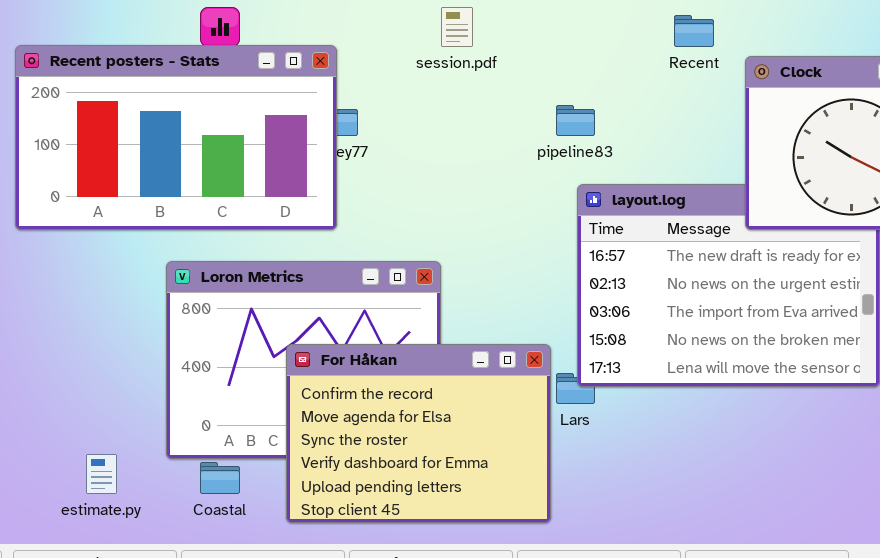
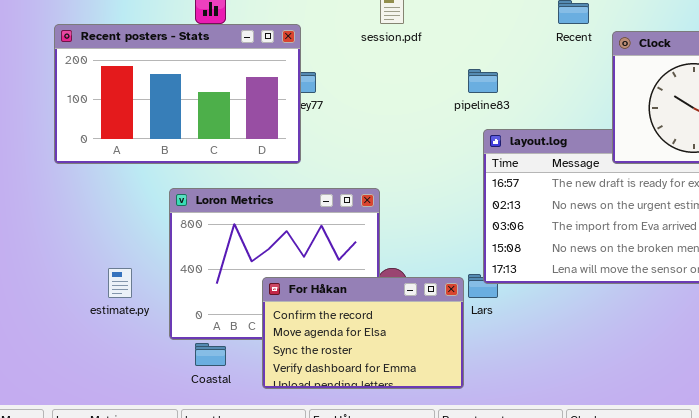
For Håkan: [286,344,551,523] -> [262,277,464,389], resized
estimate.py: [86,454,117,494] -> [108,268,132,298], moved

